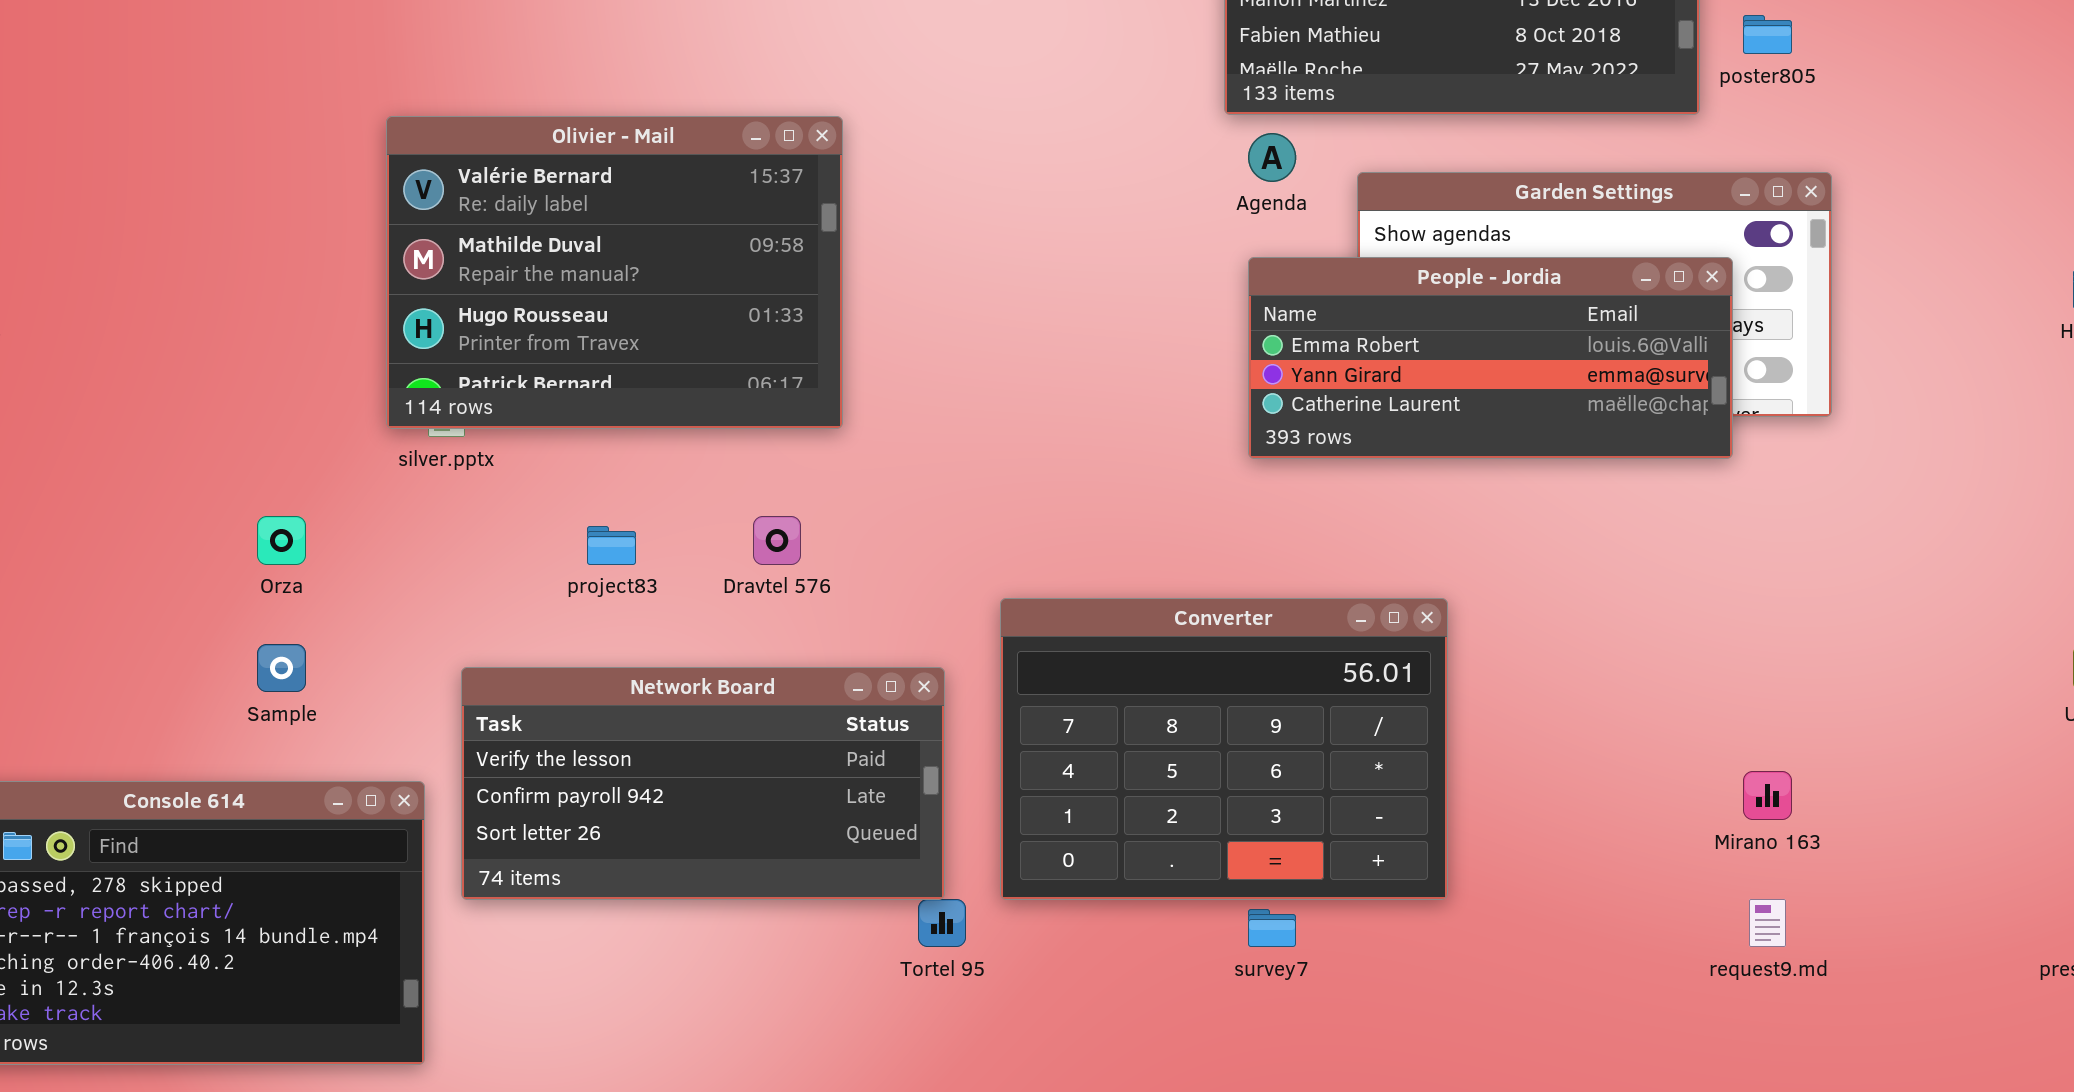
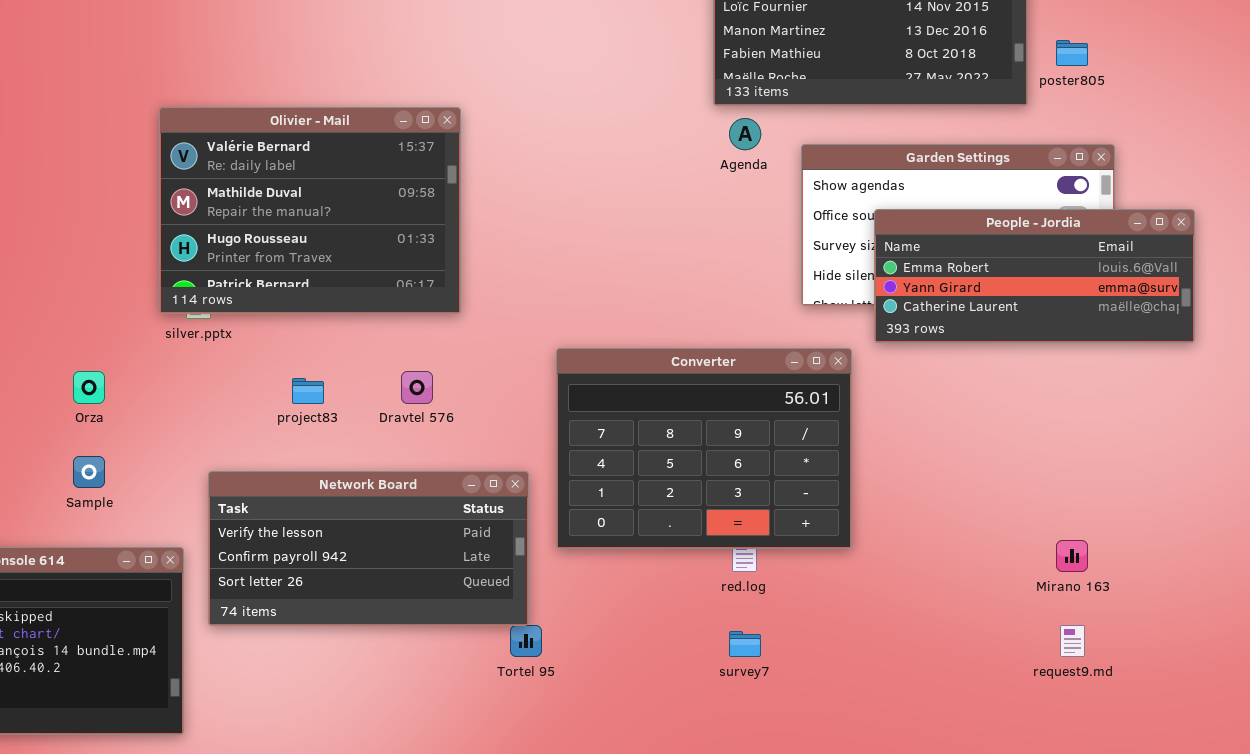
People - Jordia: [1248,257,1733,459] -> [874,209,1195,343], moved
Converter: [1000,598,1448,900] -> [556,348,852,549], moved

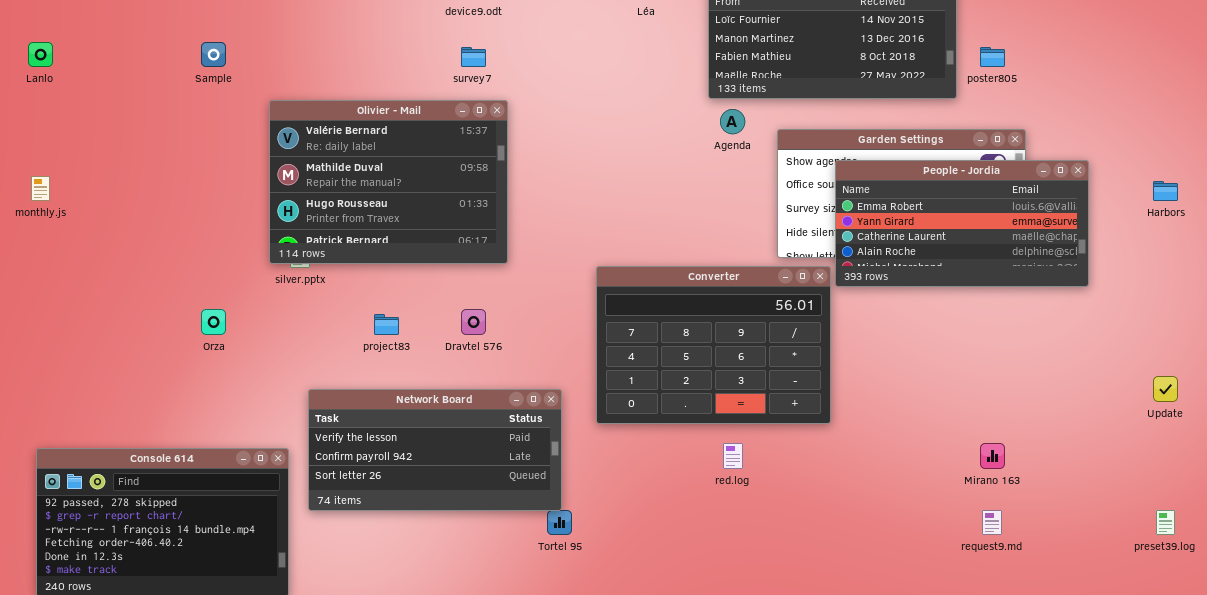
People - Jordia: [874,209,1195,343] -> [835,160,1089,287], resized
Converter: [556,348,852,549] -> [596,266,831,424], moved
Sample: [73,456,105,488] -> [201,42,226,67], moved
survey7: [729,631,761,657] -> [461,47,486,67], moved

